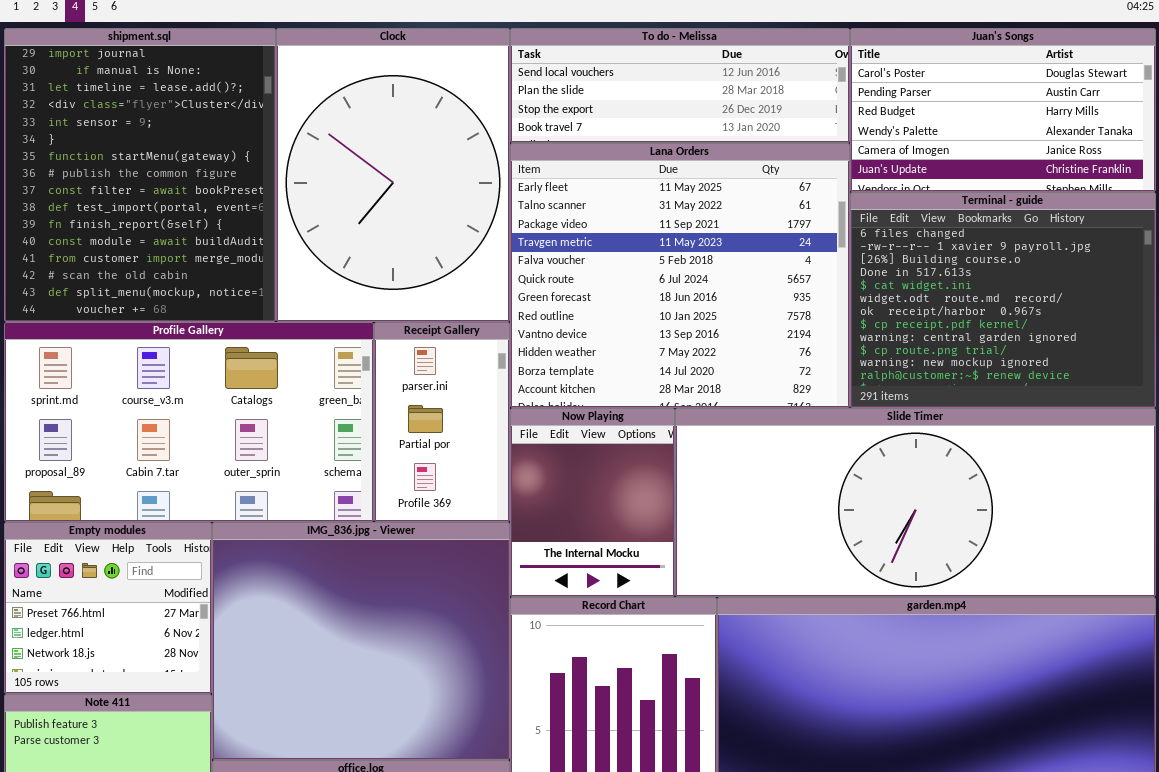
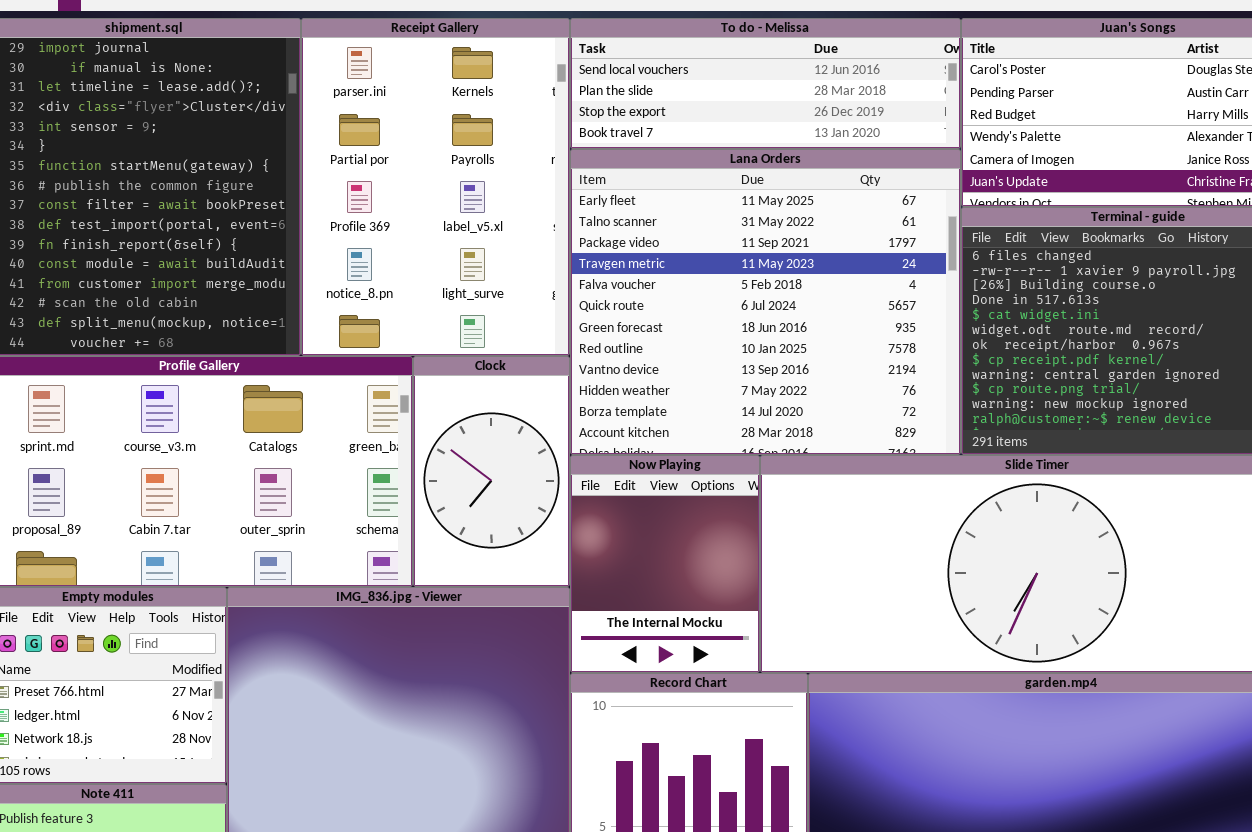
Clock: [276,28,510,322] -> [413,356,570,587], moved, resized
Receipt Gallery: [374,322,510,522] -> [301,18,570,356], moved, resized

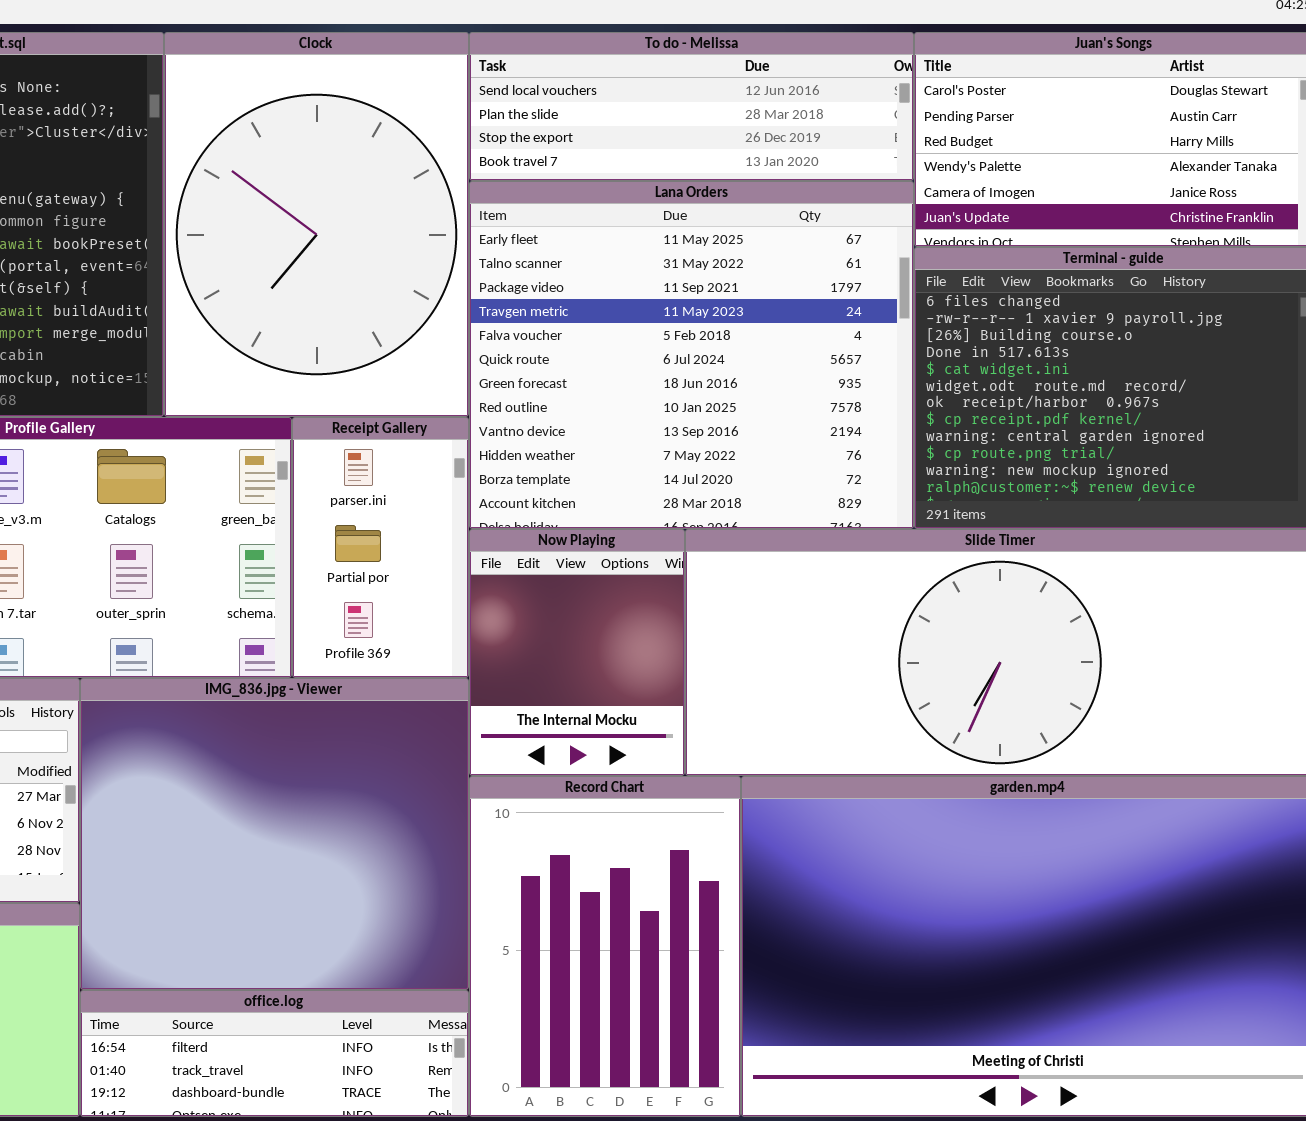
Receipt Gallery: [301,18,570,356] -> [292,417,469,678], moved, resized
Clock: [413,356,570,587] -> [164,32,469,417], moved, resized

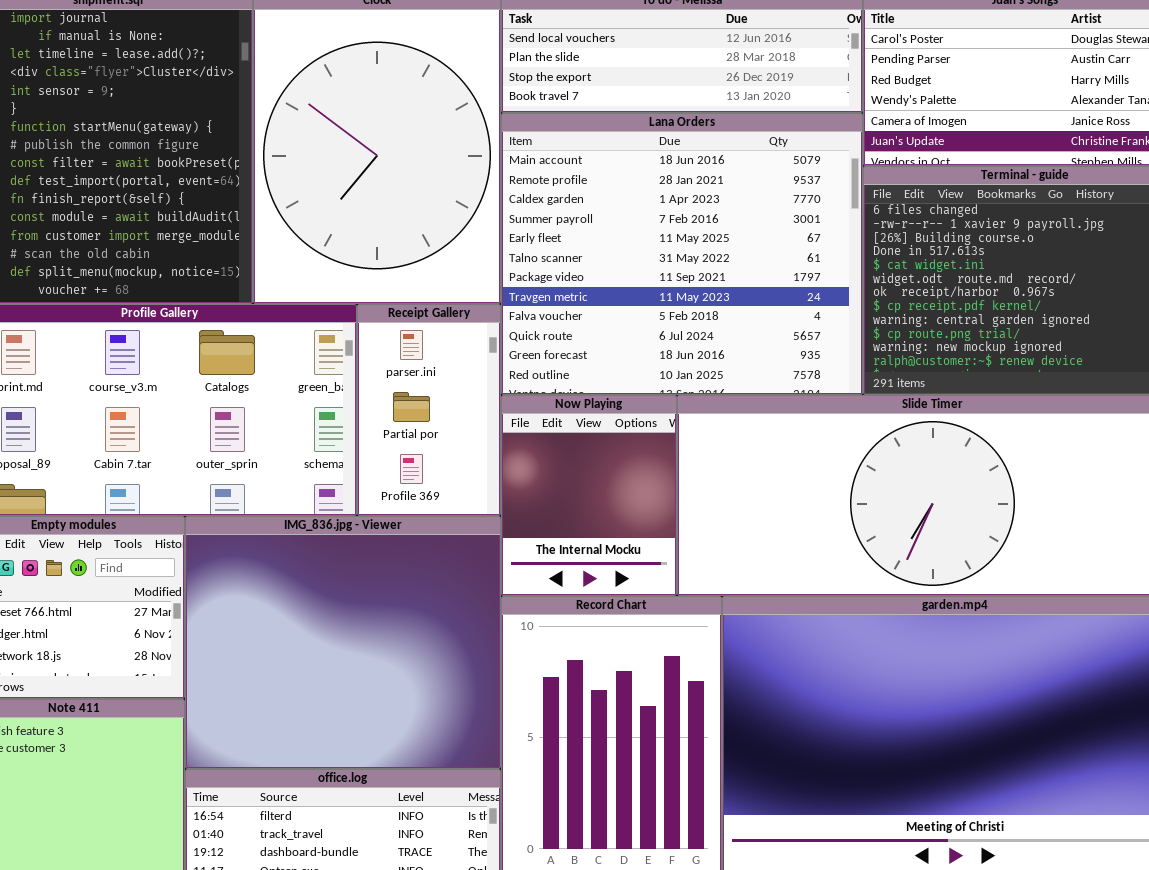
Lana Orders: [469,181,914,529] -> [501,113,863,395], scrolled up 4 rows

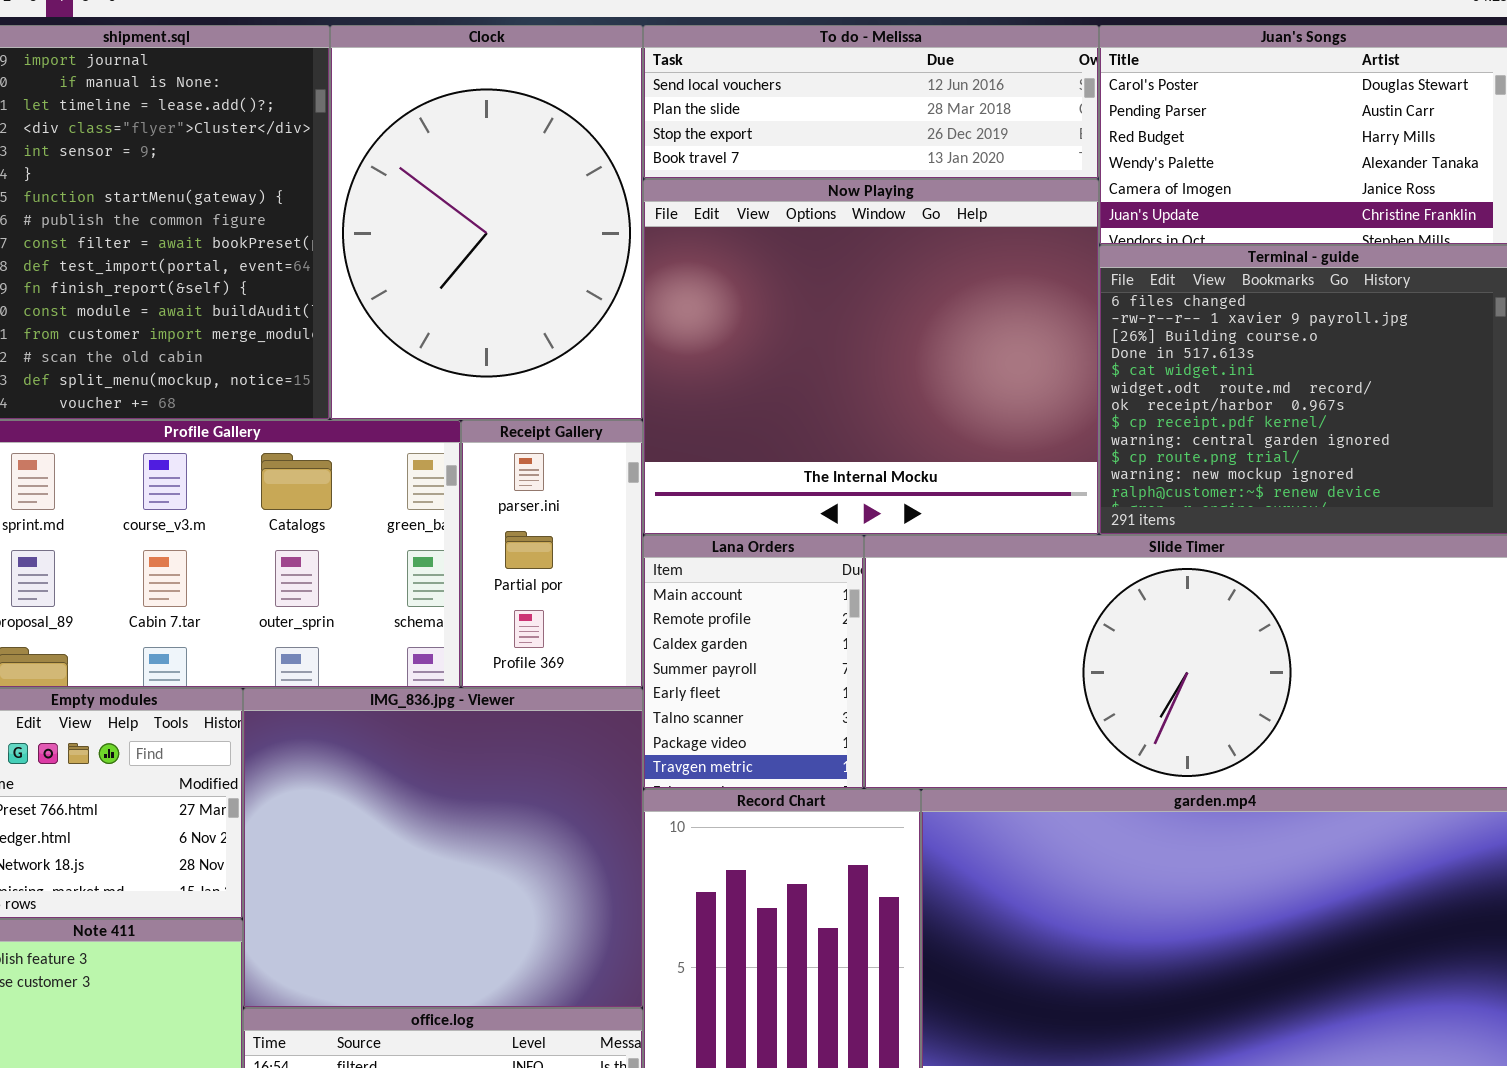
Lana Orders: [501,113,863,395] -> [643,535,864,789], moved, resized
Now Playing: [501,395,677,596] -> [643,179,1099,535], moved, resized

